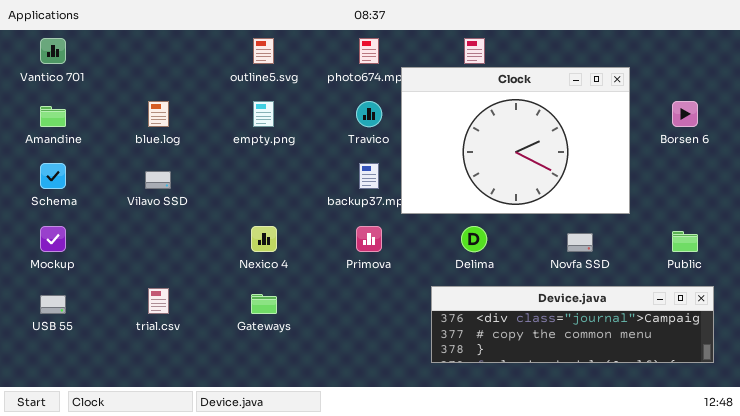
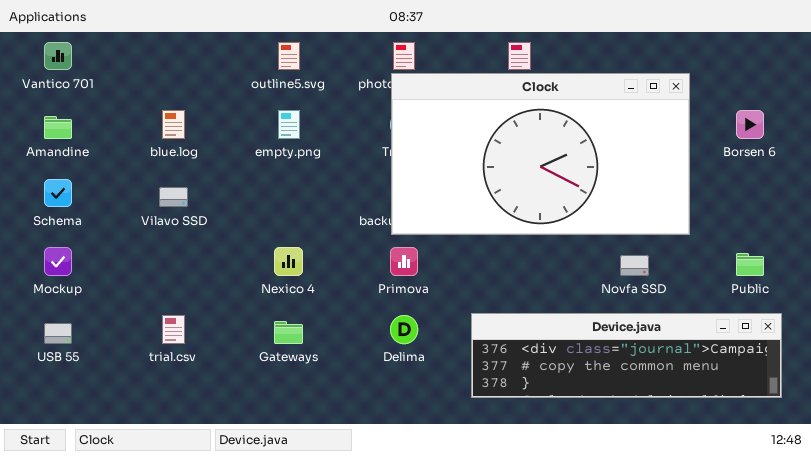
Clock: [401,67,630,214] -> [391,73,690,235], resized
Delima: [461,226,487,252] -> [390,315,418,344], moved

